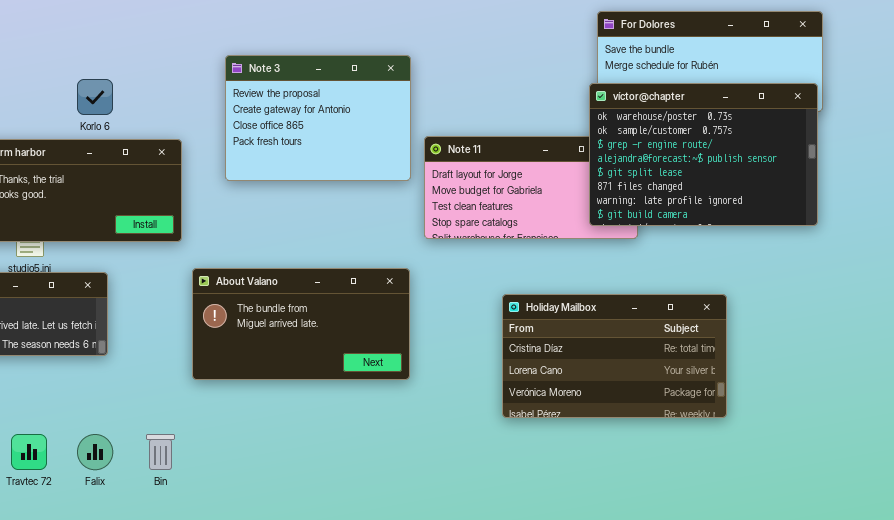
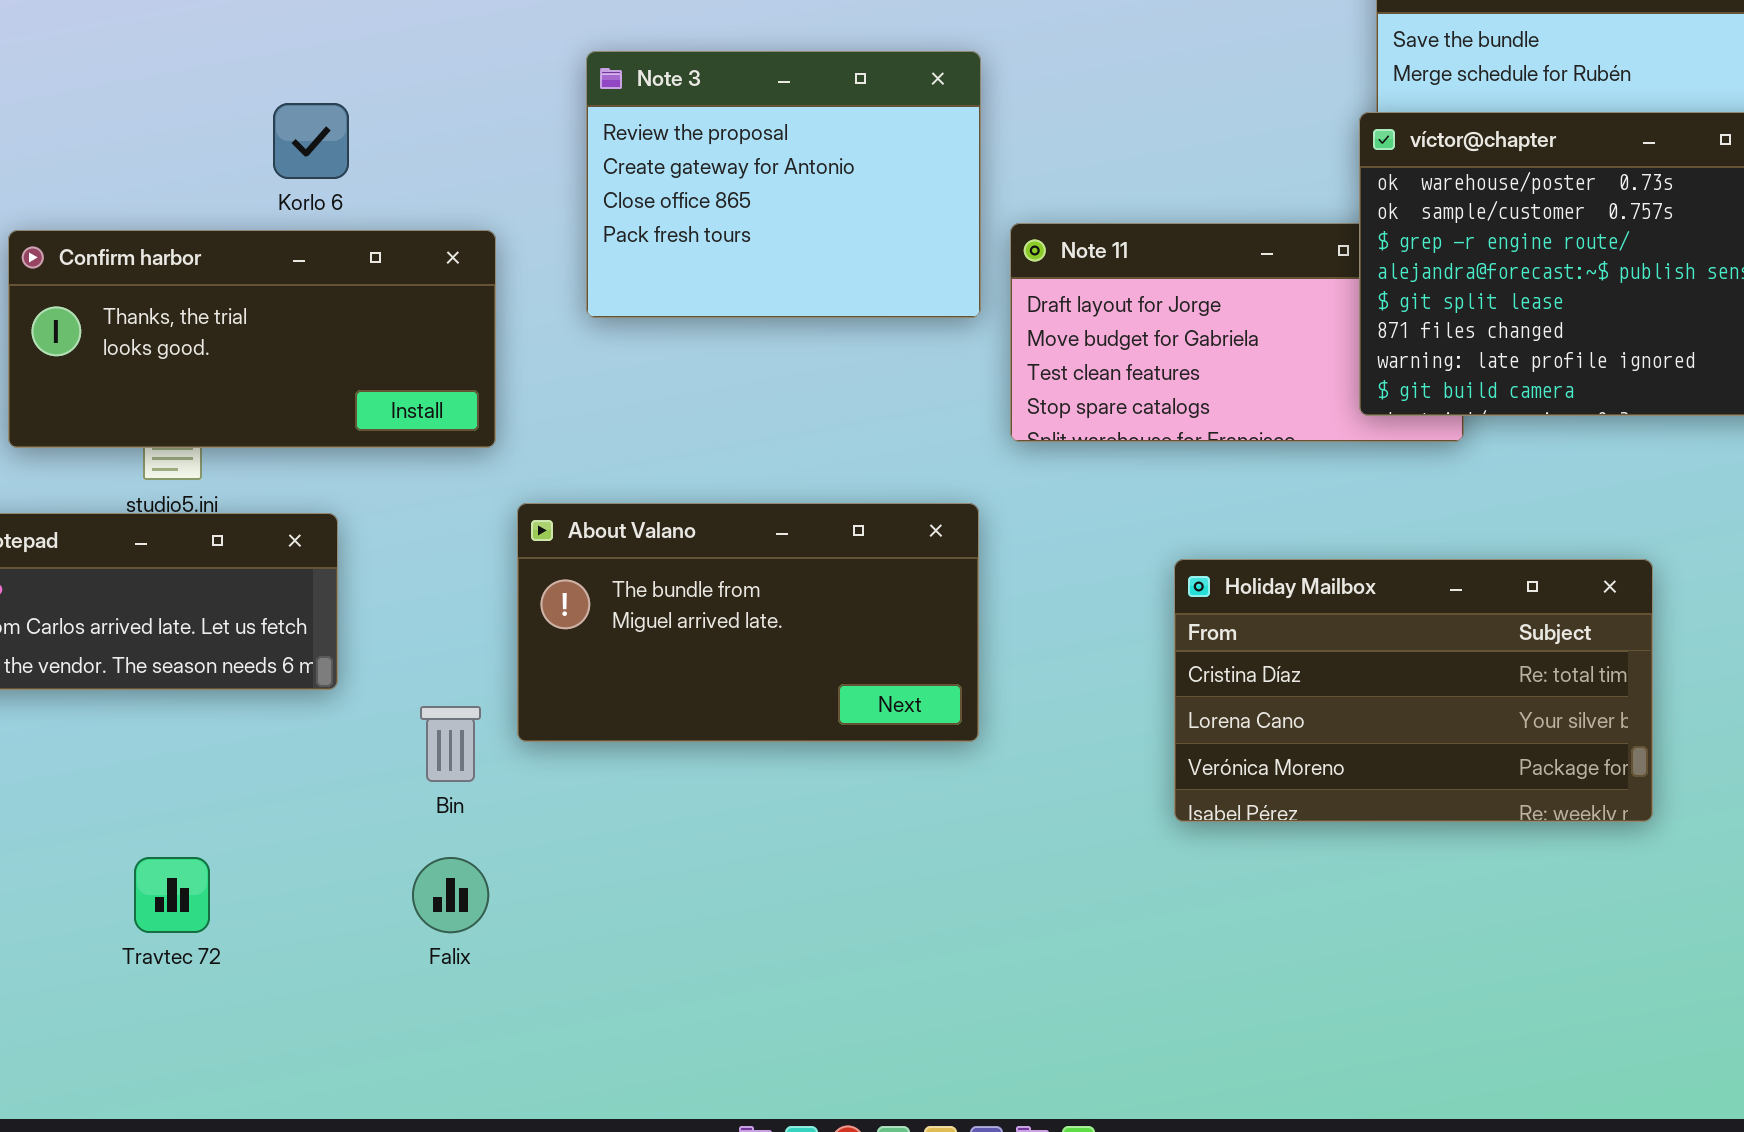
Falix: [77,434,113,470] -> [412,857,489,933], moved
Bin: [146,434,175,470] -> [420,706,481,782], moved

